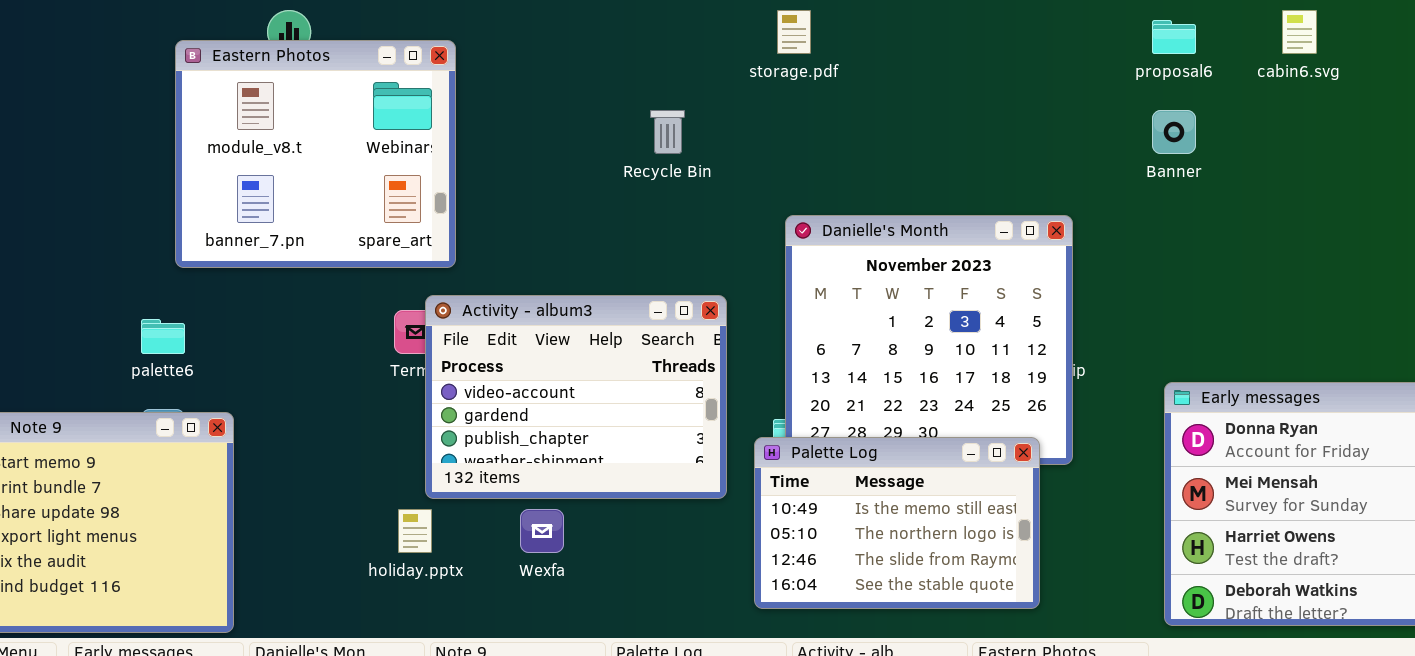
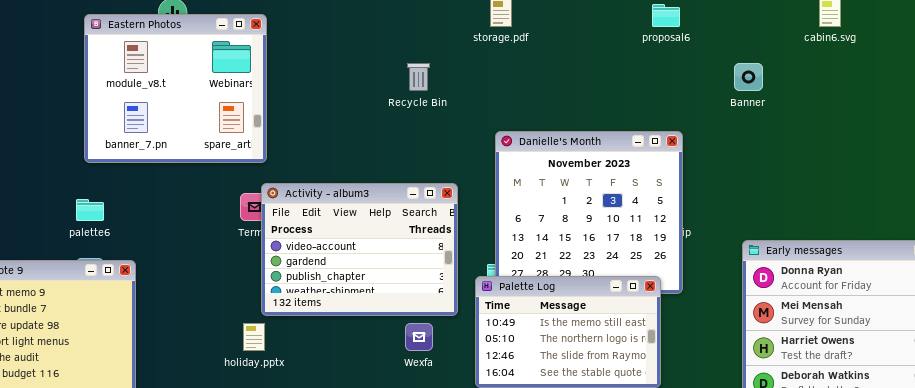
proposal6: [1152,20,1196,54] -> [652,4,680,27], moved
Eastern Photos: [175,40,456,268] -> [84,14,267,163], moved
Wexfa: [520,509,564,553] -> [405,323,433,351], moved

